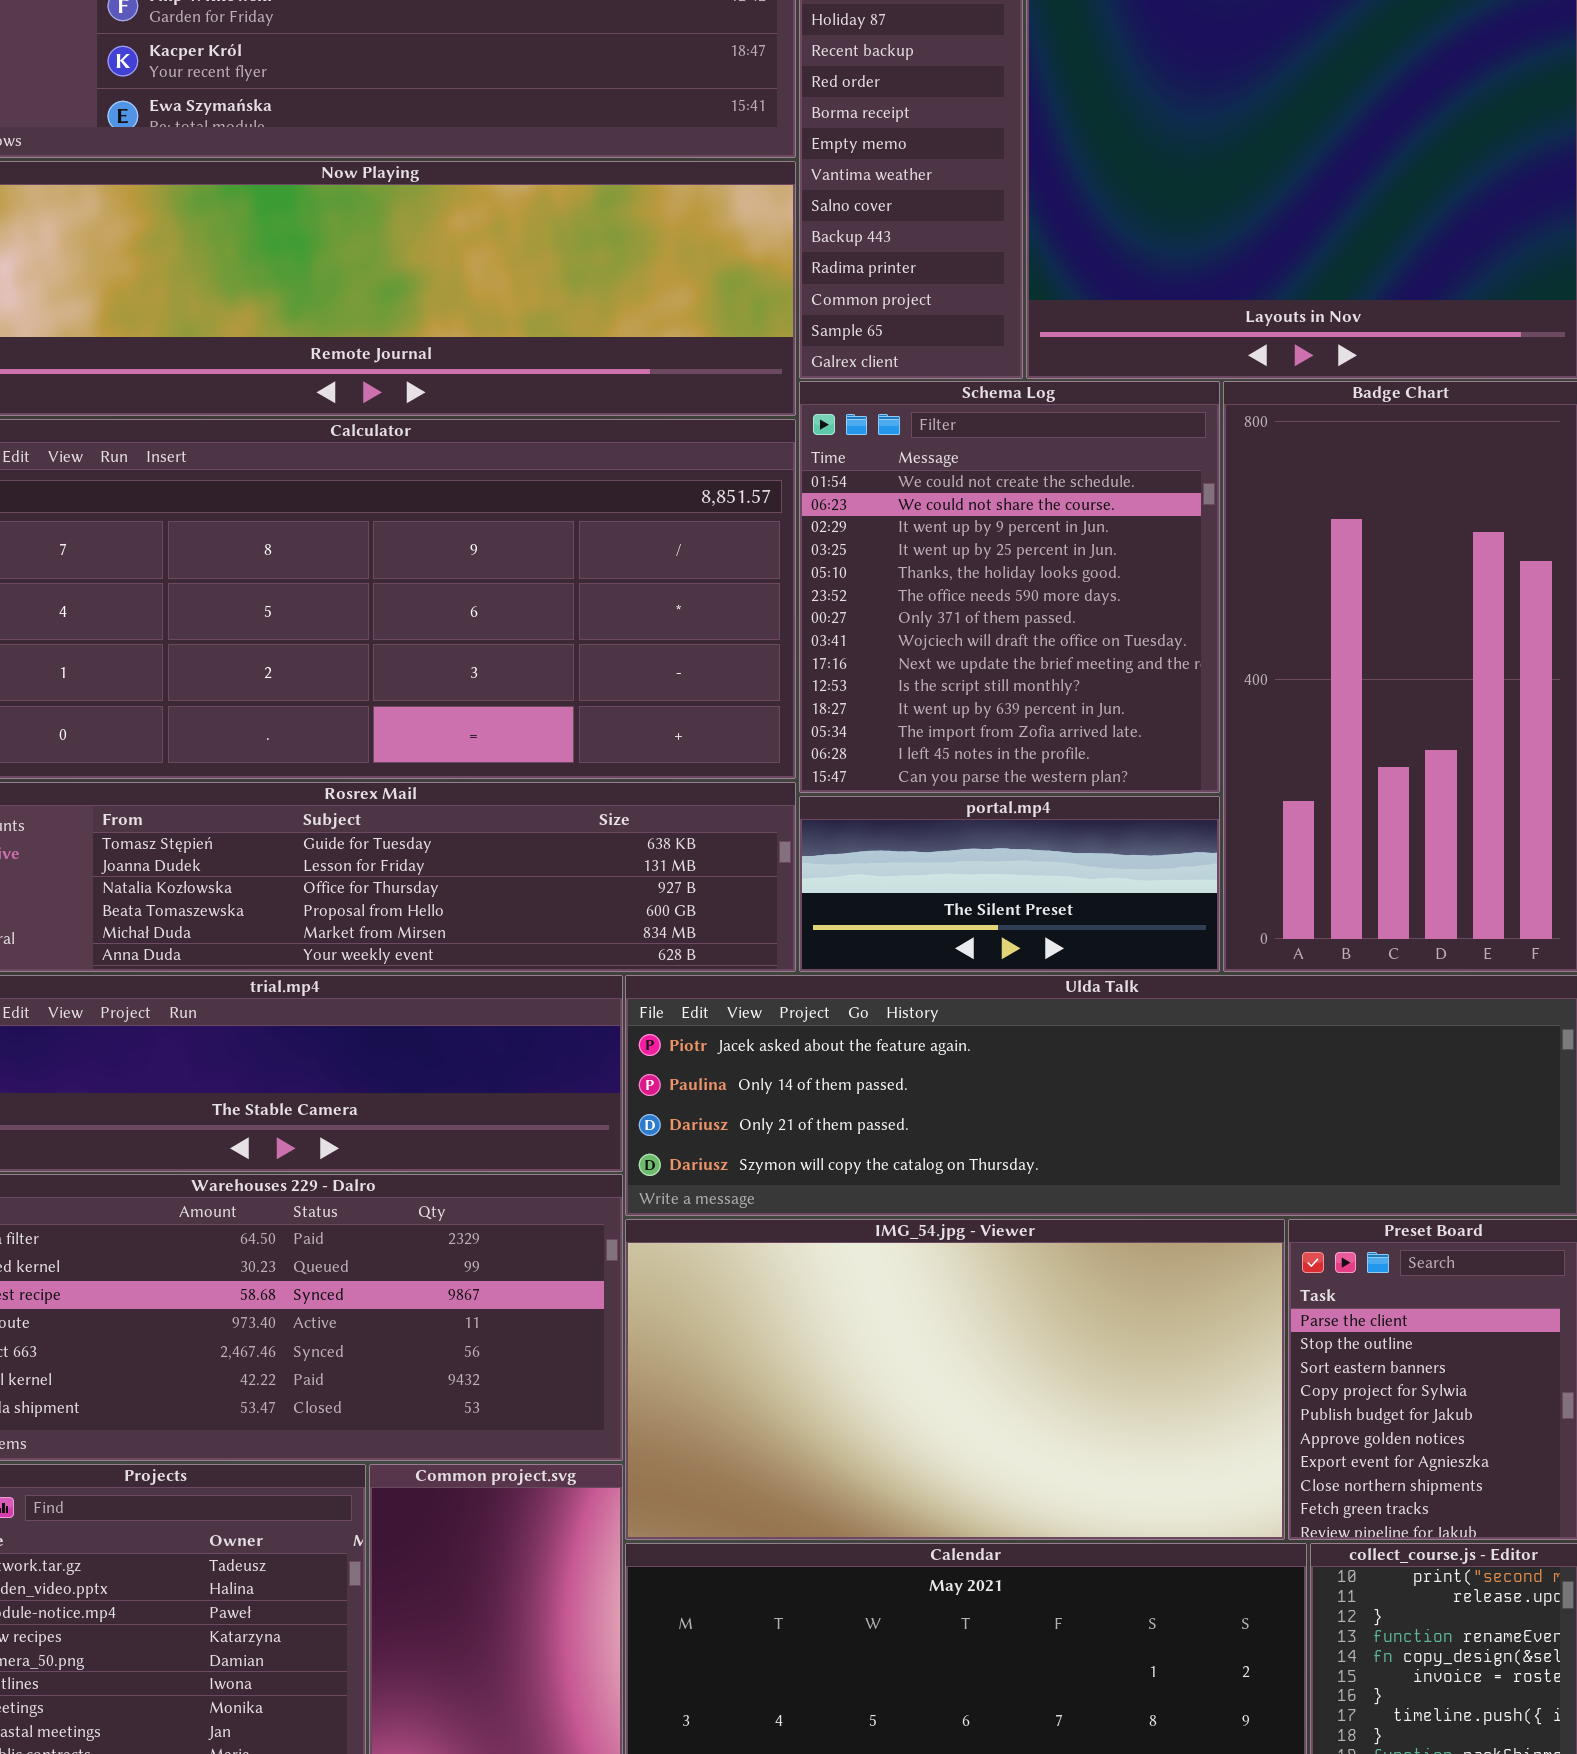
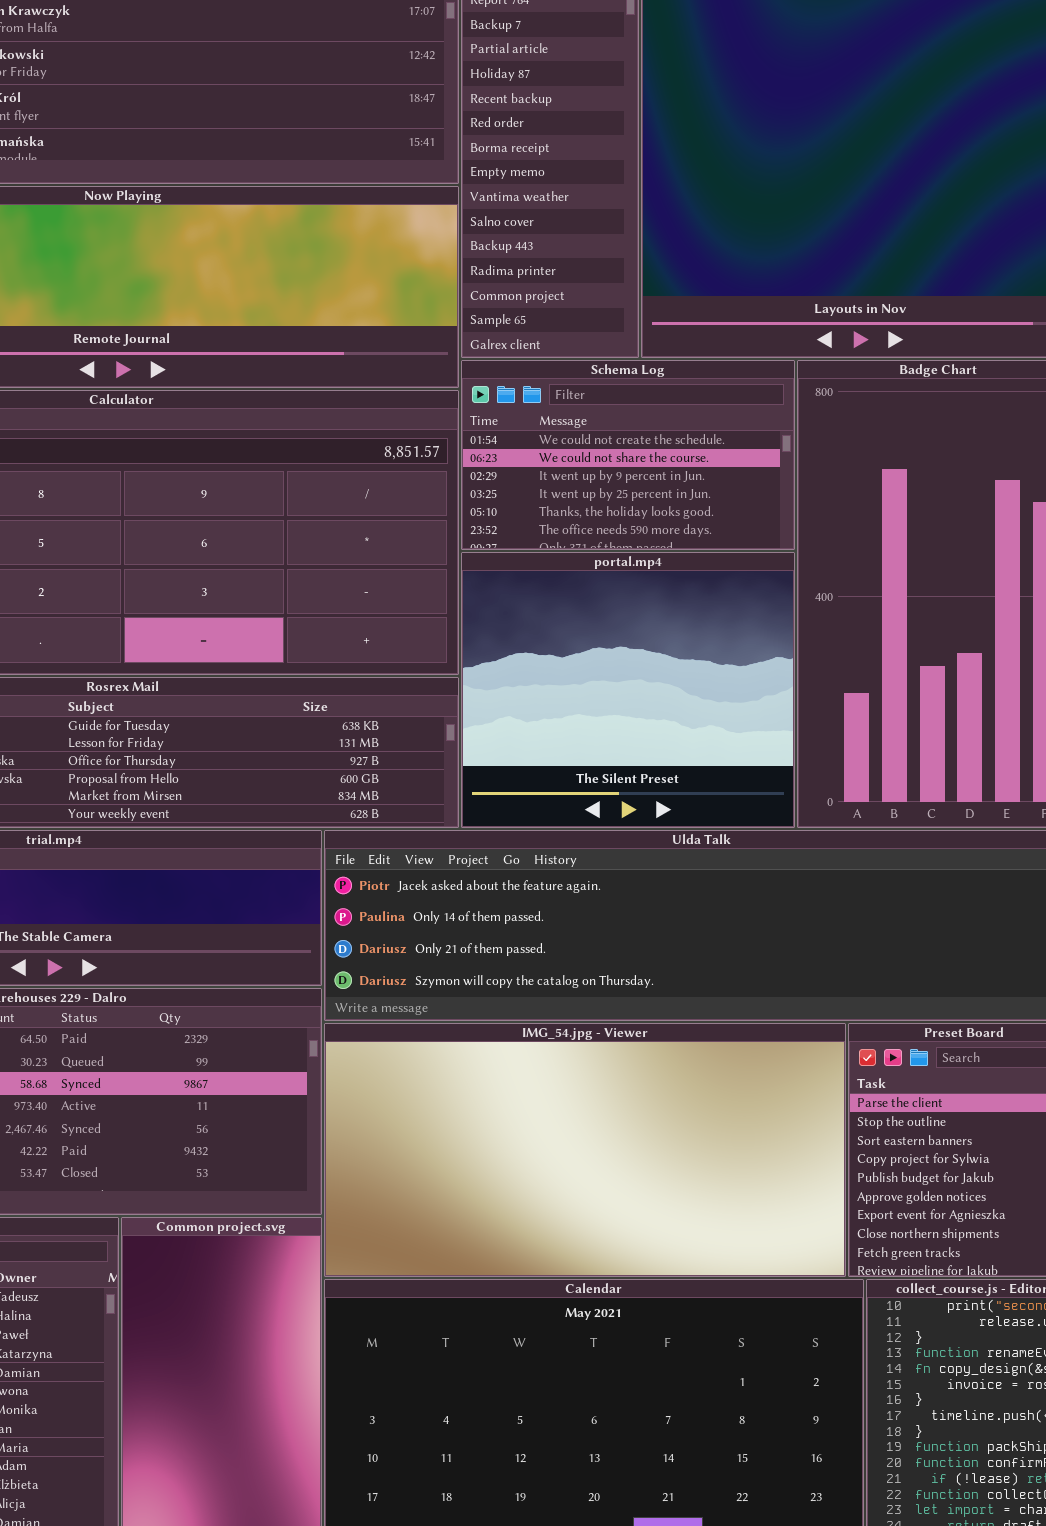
Schema Log: [799,381,1220,793] -> [461,360,795,550], resized
portal.mp4: [799,796,1220,972] -> [461,552,795,828], resized

